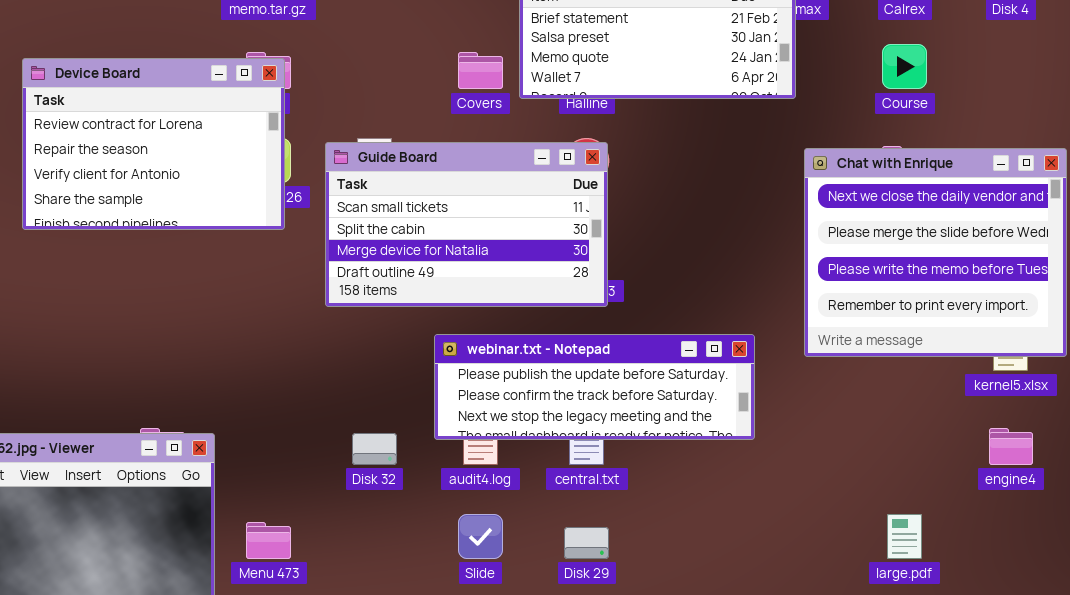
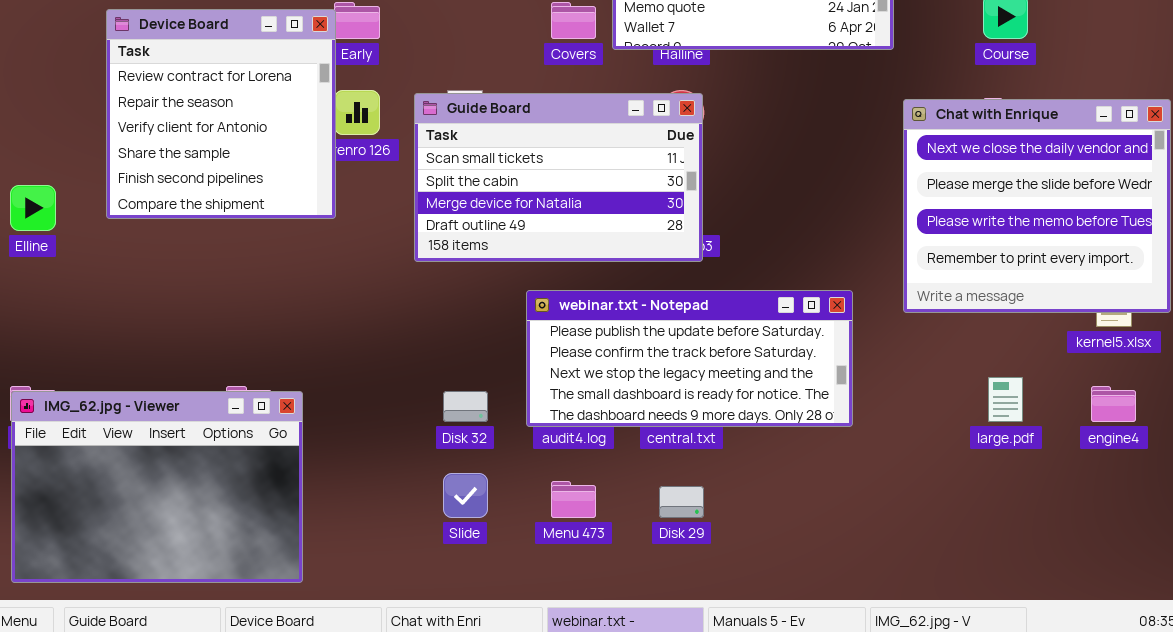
Device Board: [22,58,285,230] -> [106,9,336,219], resized
webinar.txt - Notepad: [434,334,755,440] -> [526,290,853,427], resized
Slide: [458,514,503,559] -> [443,473,488,518], moved
large.pdf: [887,514,922,559] -> [988,377,1023,422], moved
Menu 473: [246,522,291,559] -> [551,481,596,518], moved

